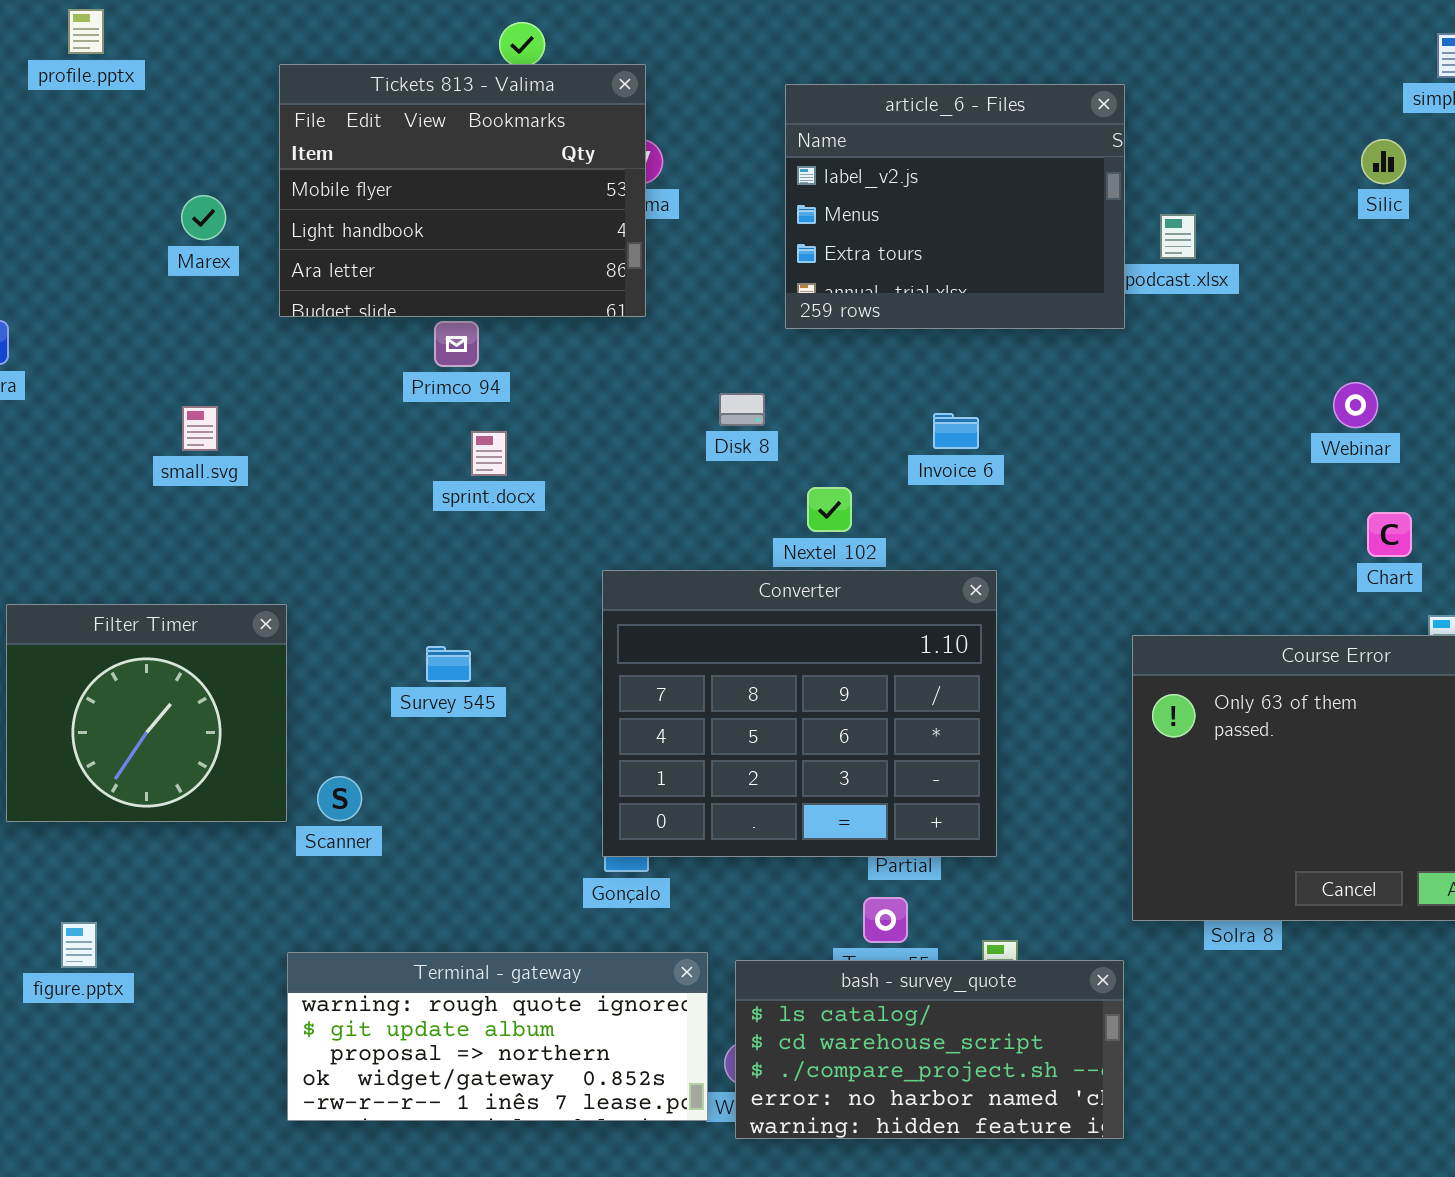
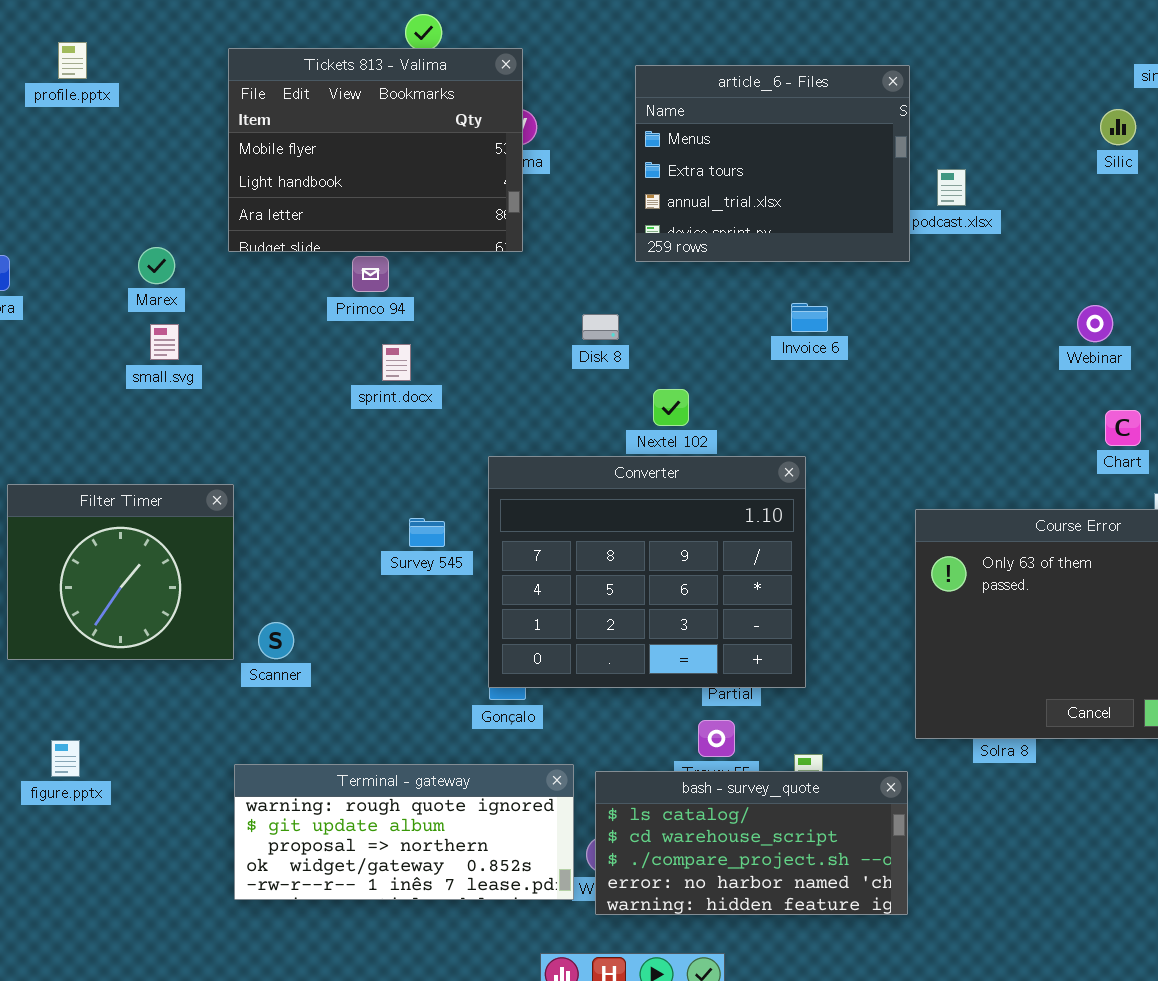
profile.pptx: [68,9,104,54] -> [58,42,87,79], moved
article_6 - Files: [785,84,1125,329] -> [635,65,910,262], scrolled down 1 row
Marex: [181,195,226,240] -> [138,247,175,284], moved
Invoice 6: [933,413,979,449] -> [791,303,828,332], moved
Survey 545: [426,646,471,682] -> [409,518,445,547], moved

